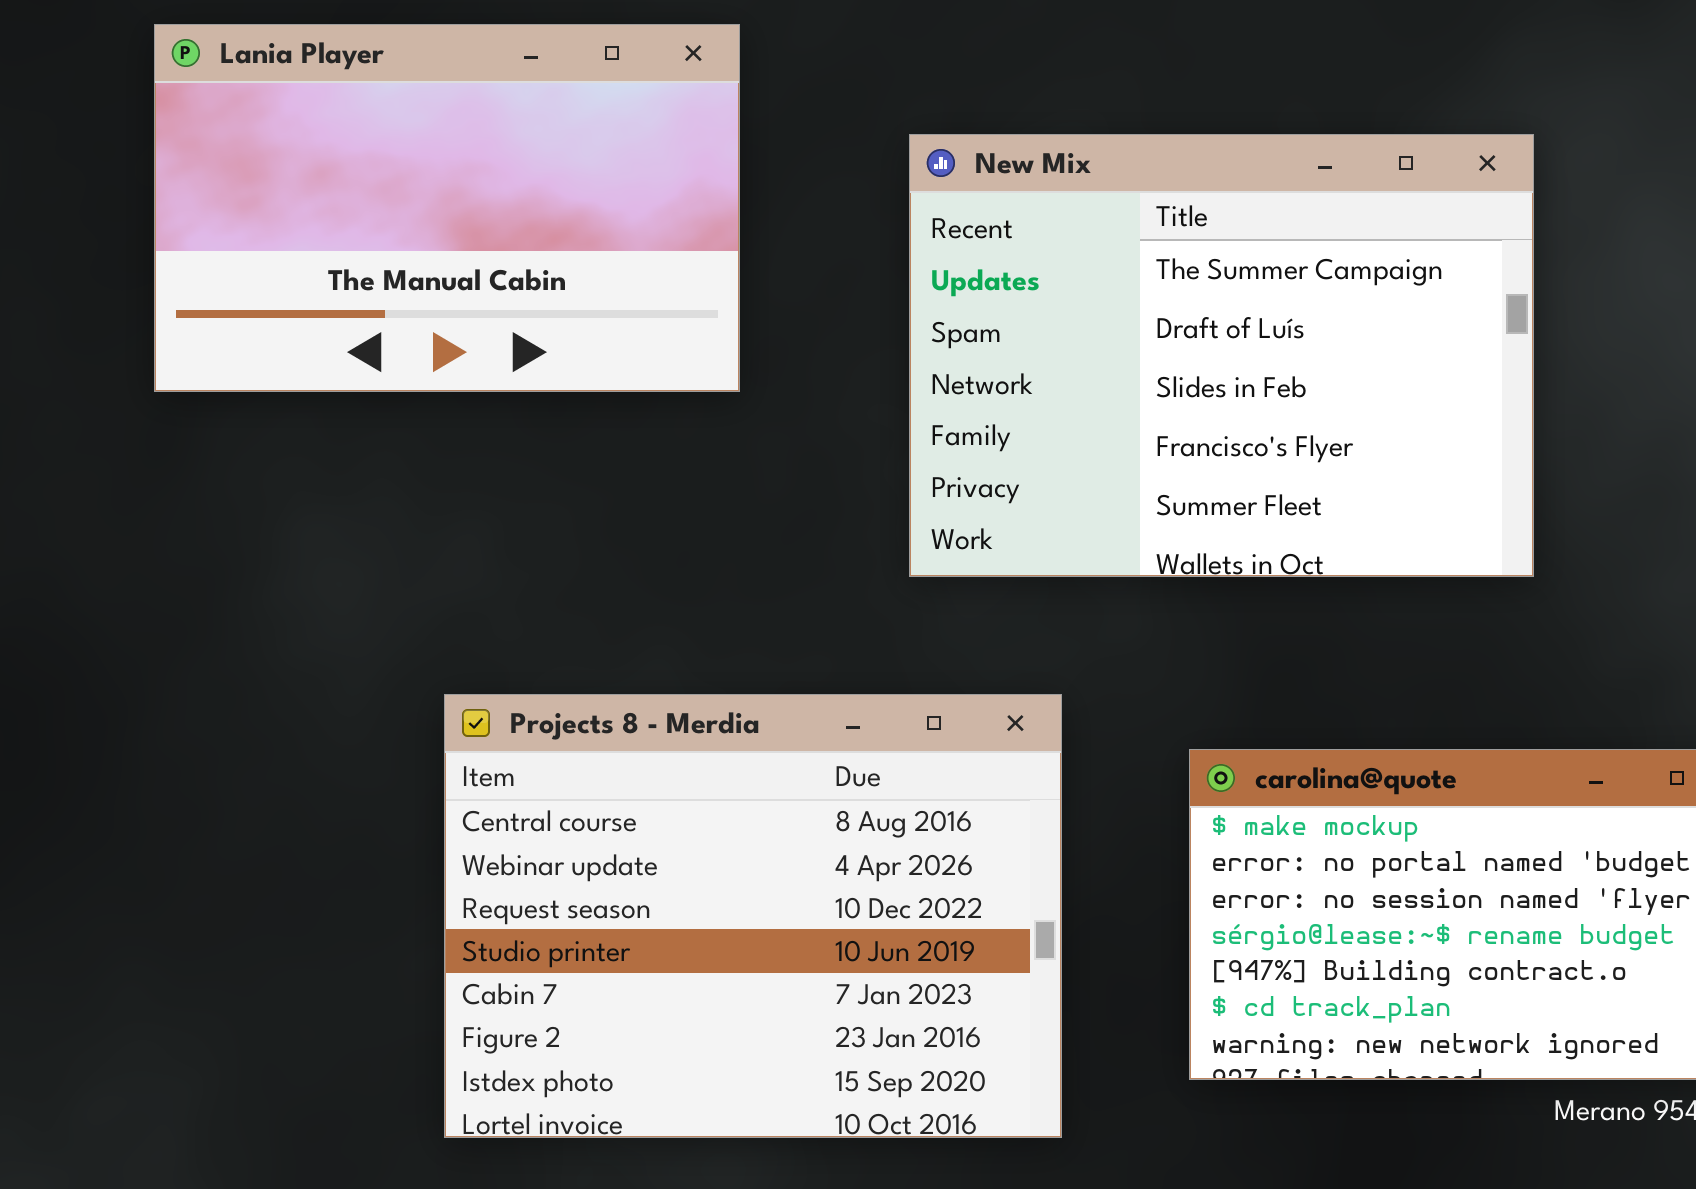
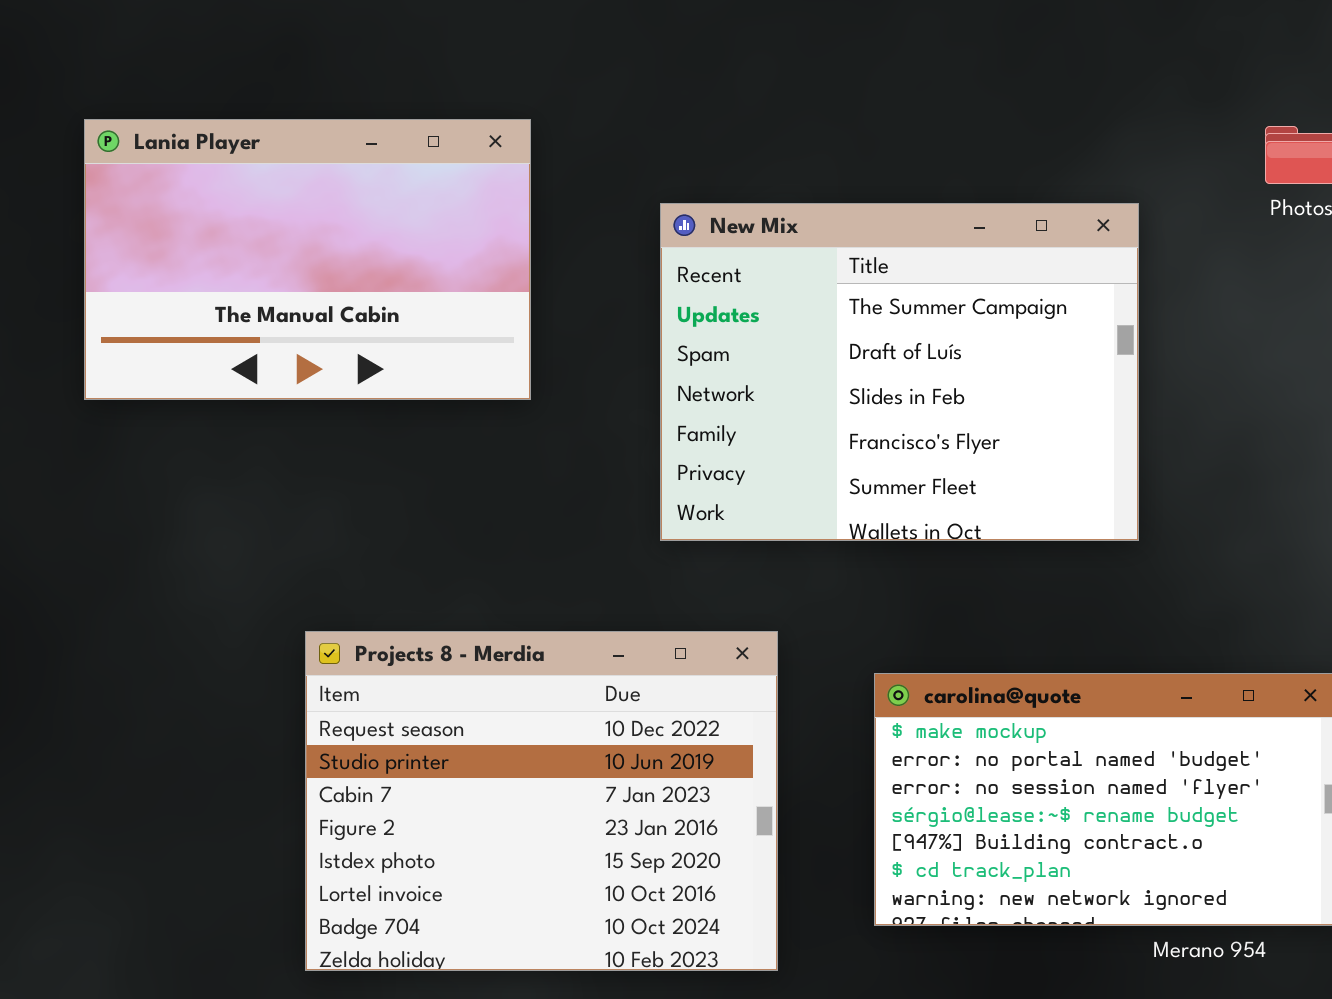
Projects 8 - Merdia: [444,694,1062,1138] -> [305,631,778,971], scrolled down 2 rows

